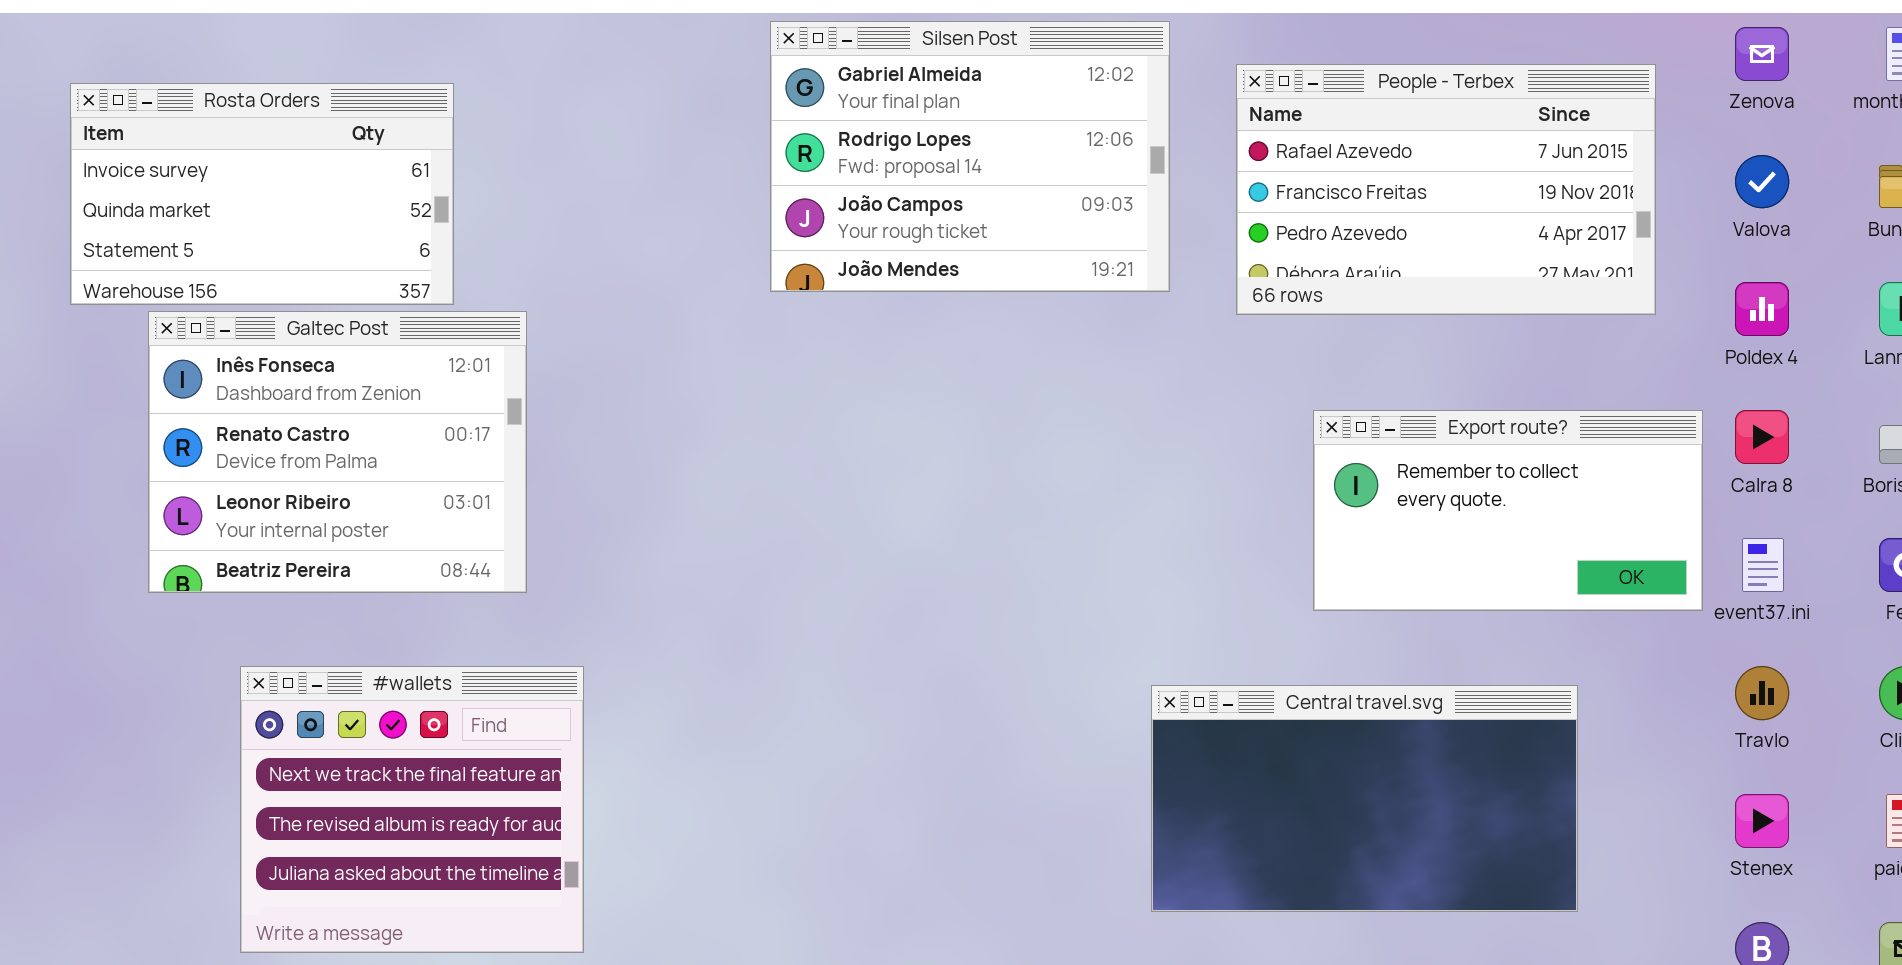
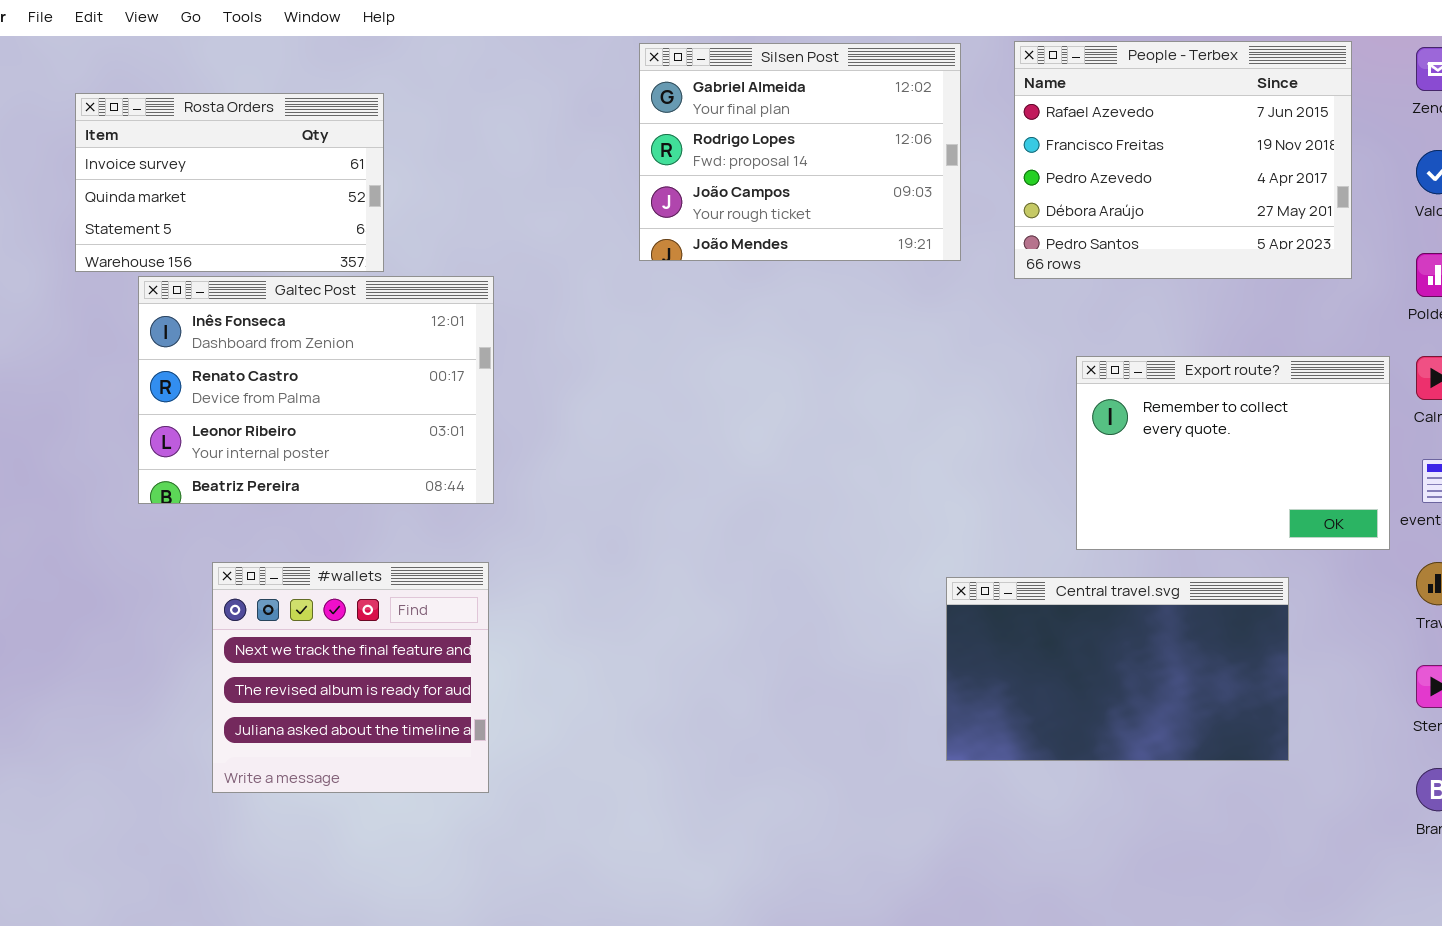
People - Terbex: [1236,64,1656,315] -> [1014,41,1352,279], resized
Galtec Post: [148,311,527,593] -> [138,276,494,504], resized
Export route?: [1313,410,1703,611] -> [1076,356,1390,550], resized

